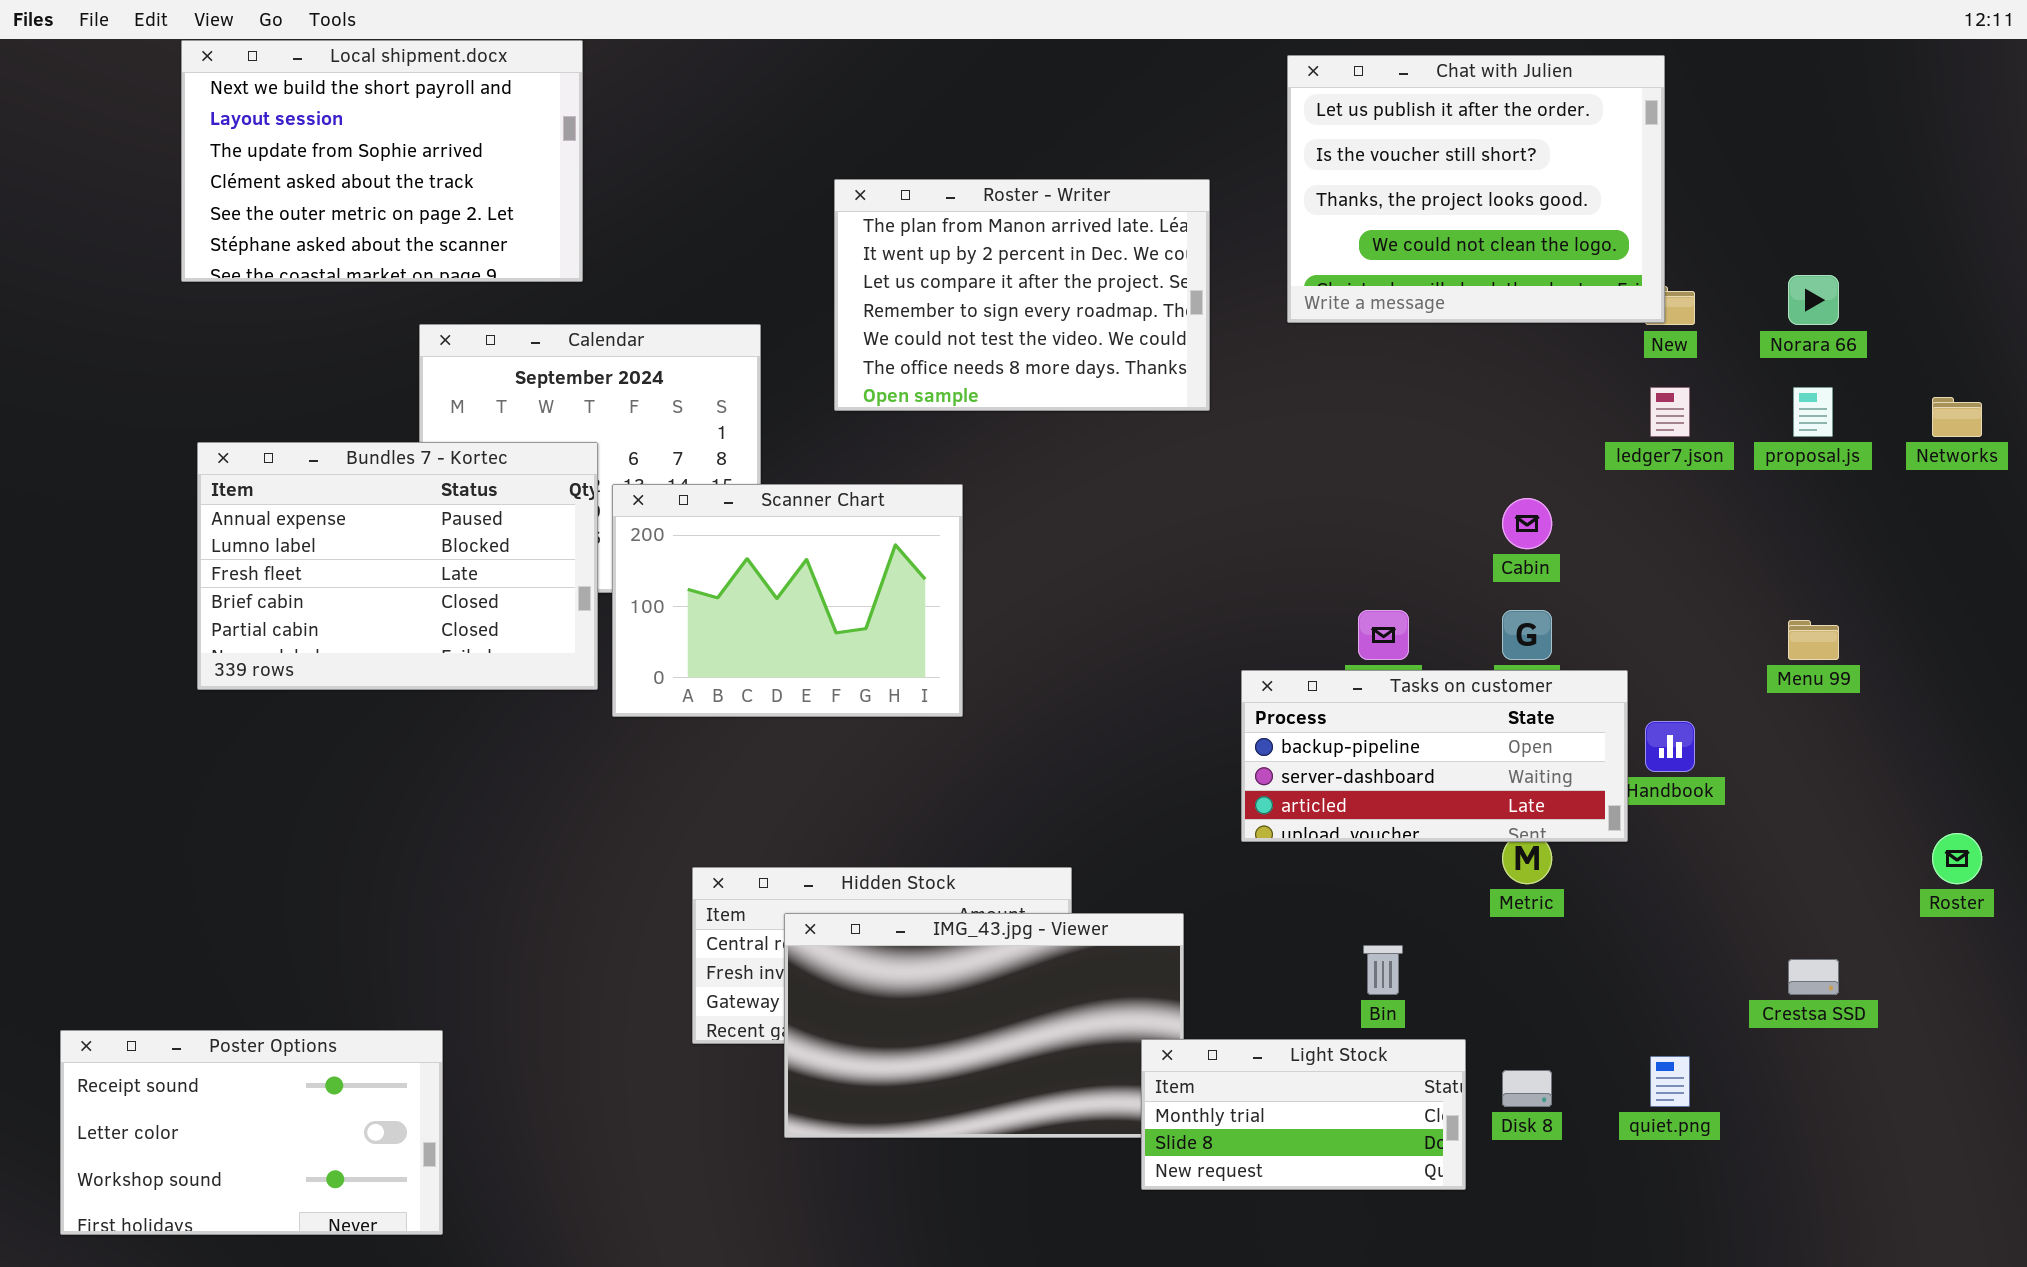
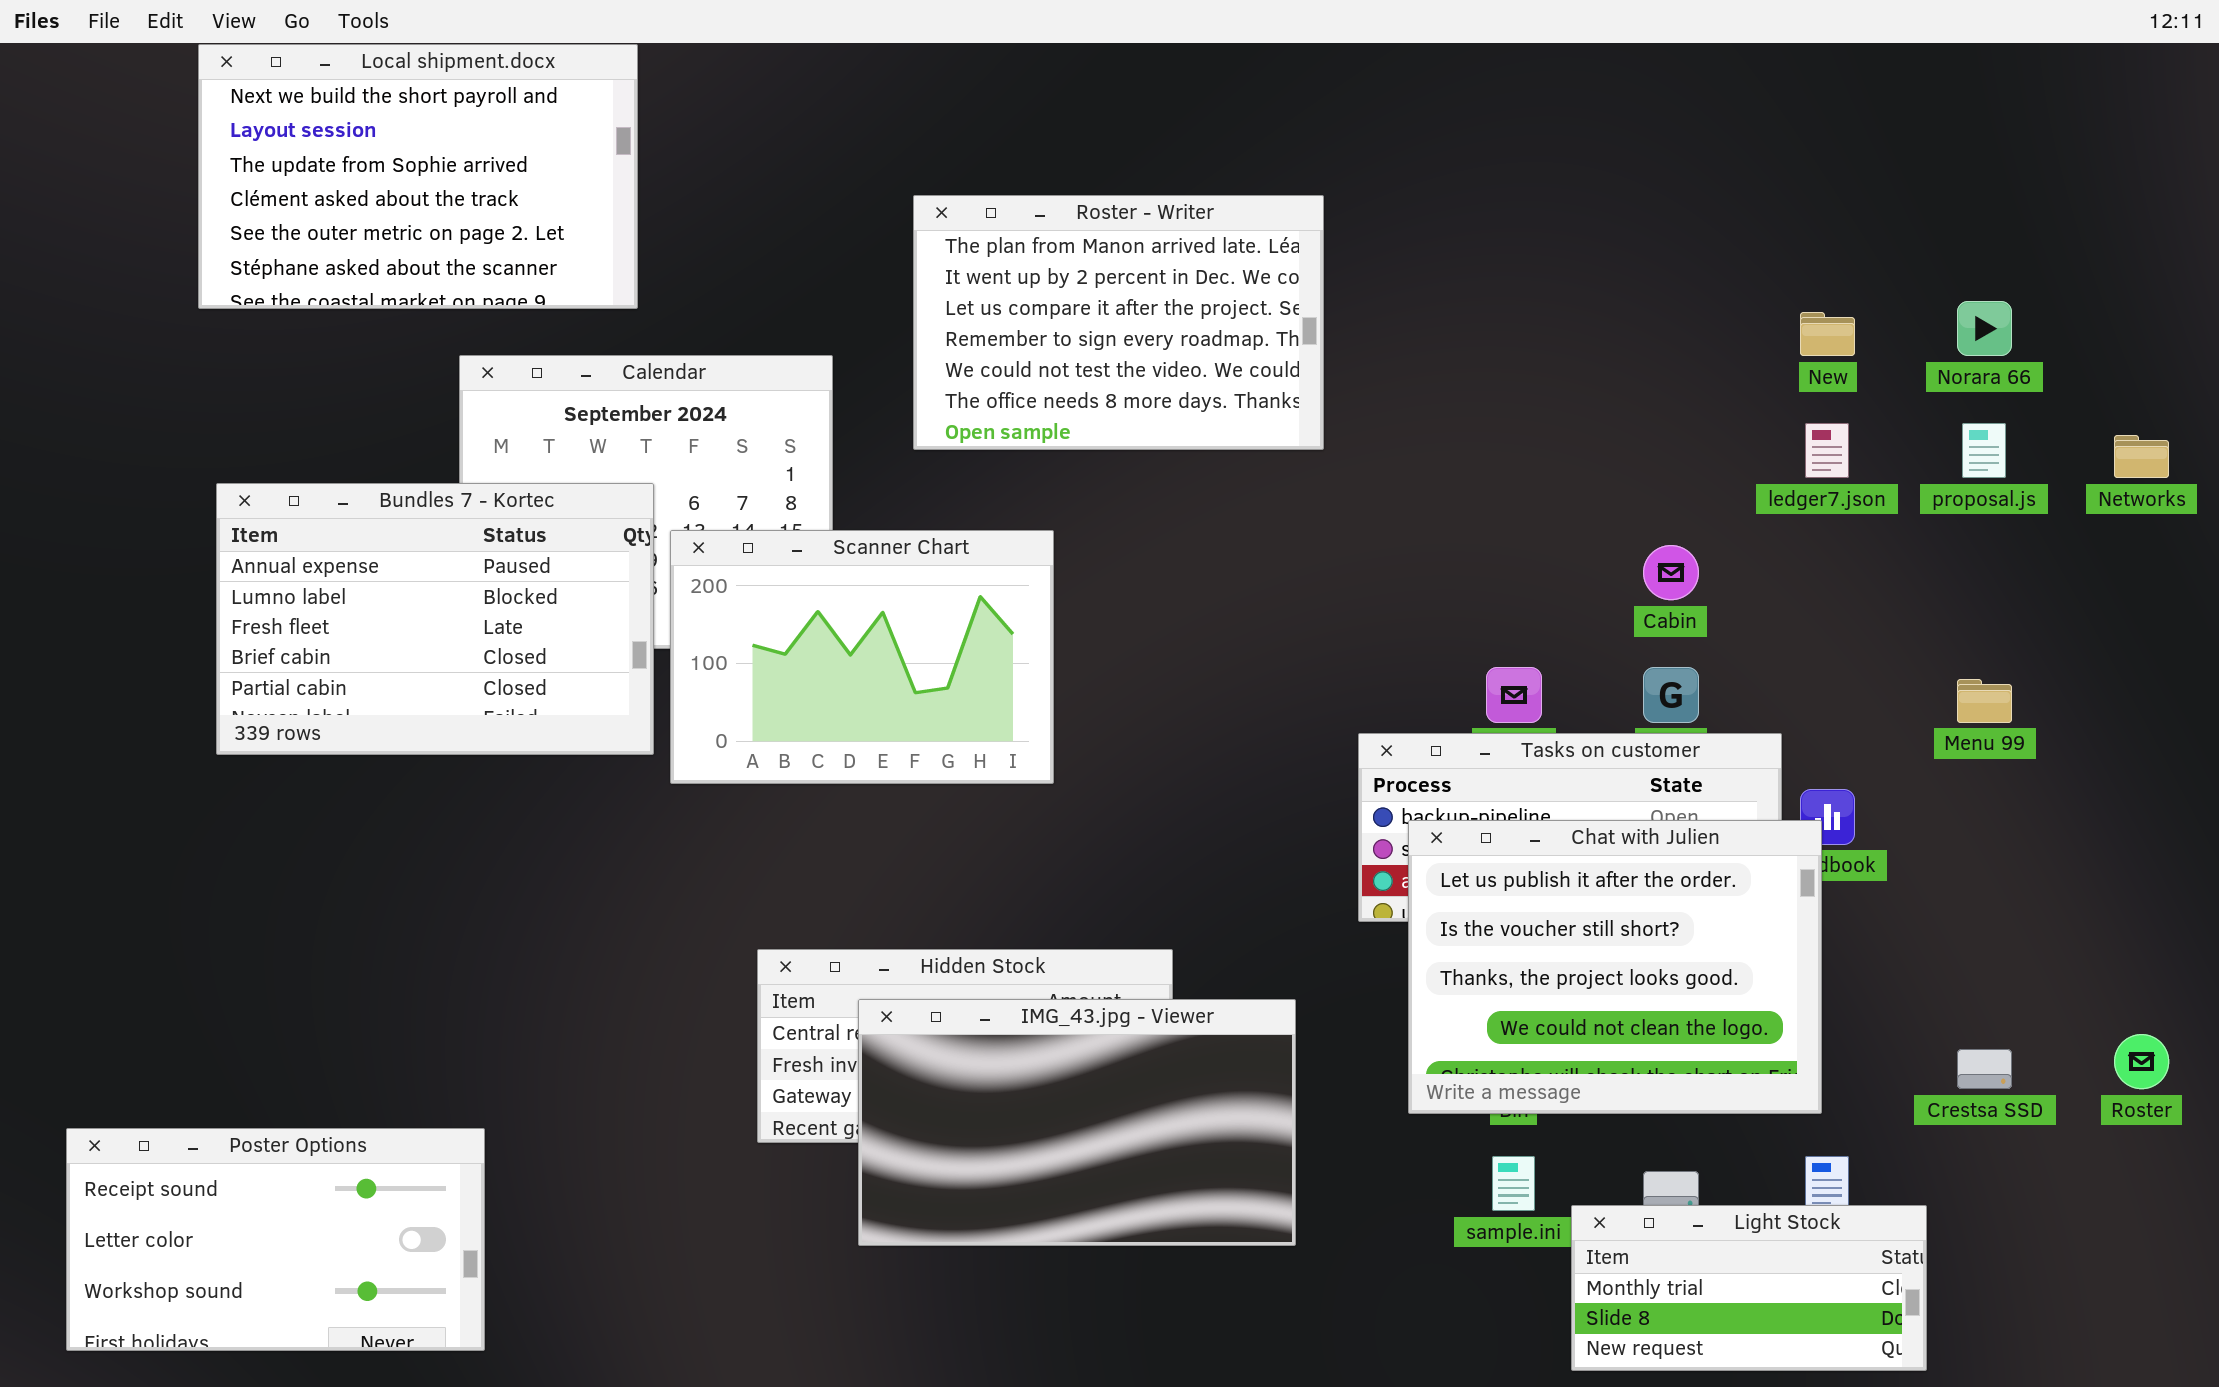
Chat with Julien: [1287,55,1665,323] -> [1408,820,1822,1114], moved
Roster: [1932,833,1982,884] -> [2114,1034,2169,1089], moved
Light Stock: [1141,1039,1466,1190] -> [1571,1205,1927,1371], moved

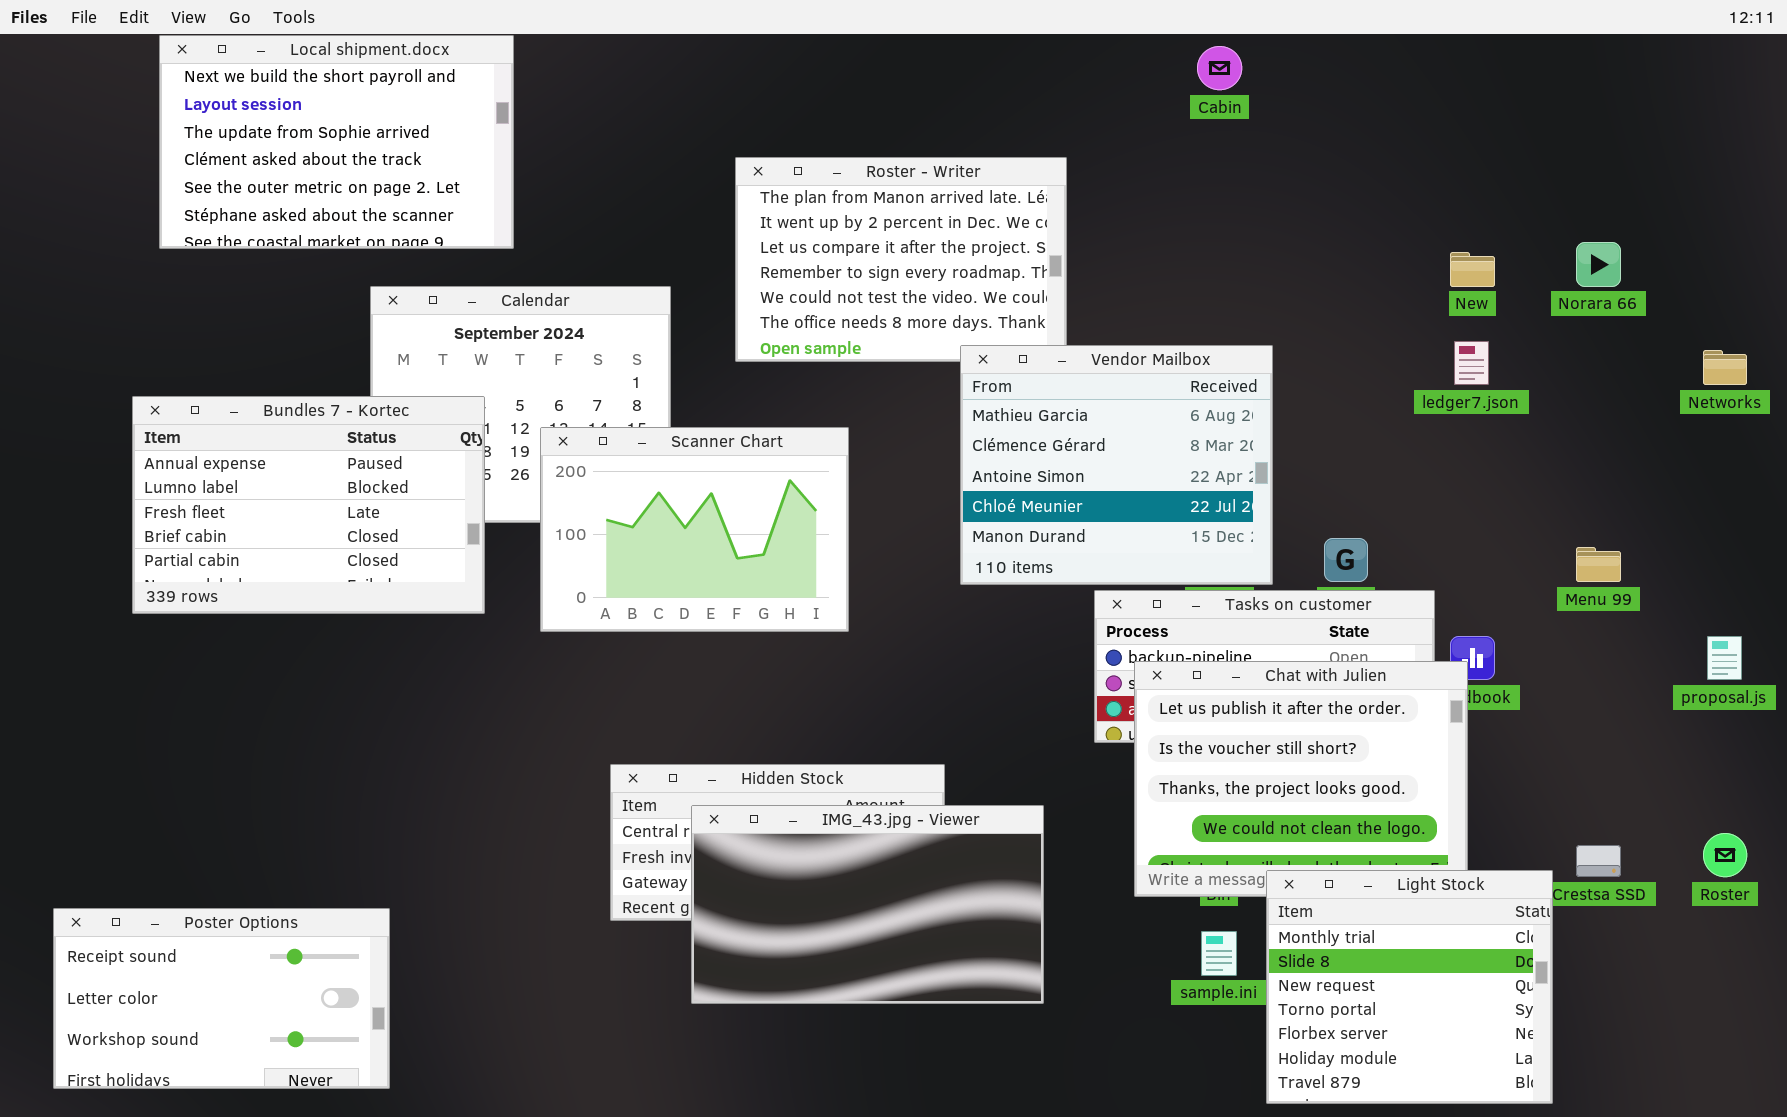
proposal.js: [1962,423,2006,478] -> [1707,636,1742,680], moved
Vendor Mailbox: none -> [960,345,1273,585], opened
Bundles 7 - Kortec: [216,483,654,755] -> [132,396,485,614], moved
Cabin: [1643,545,1699,600] -> [1197,46,1242,90], moved
Light Stock: [1571,1205,1927,1371] -> [1266,870,1553,1104], resized

